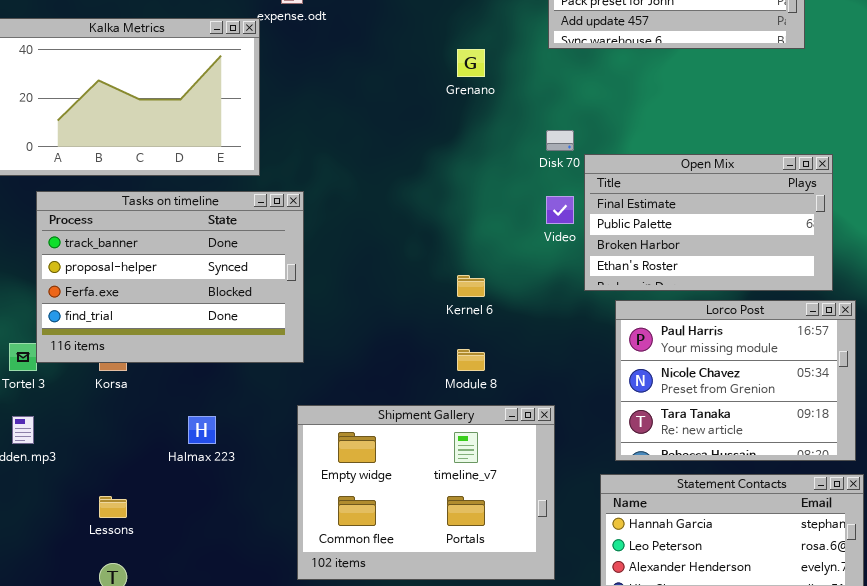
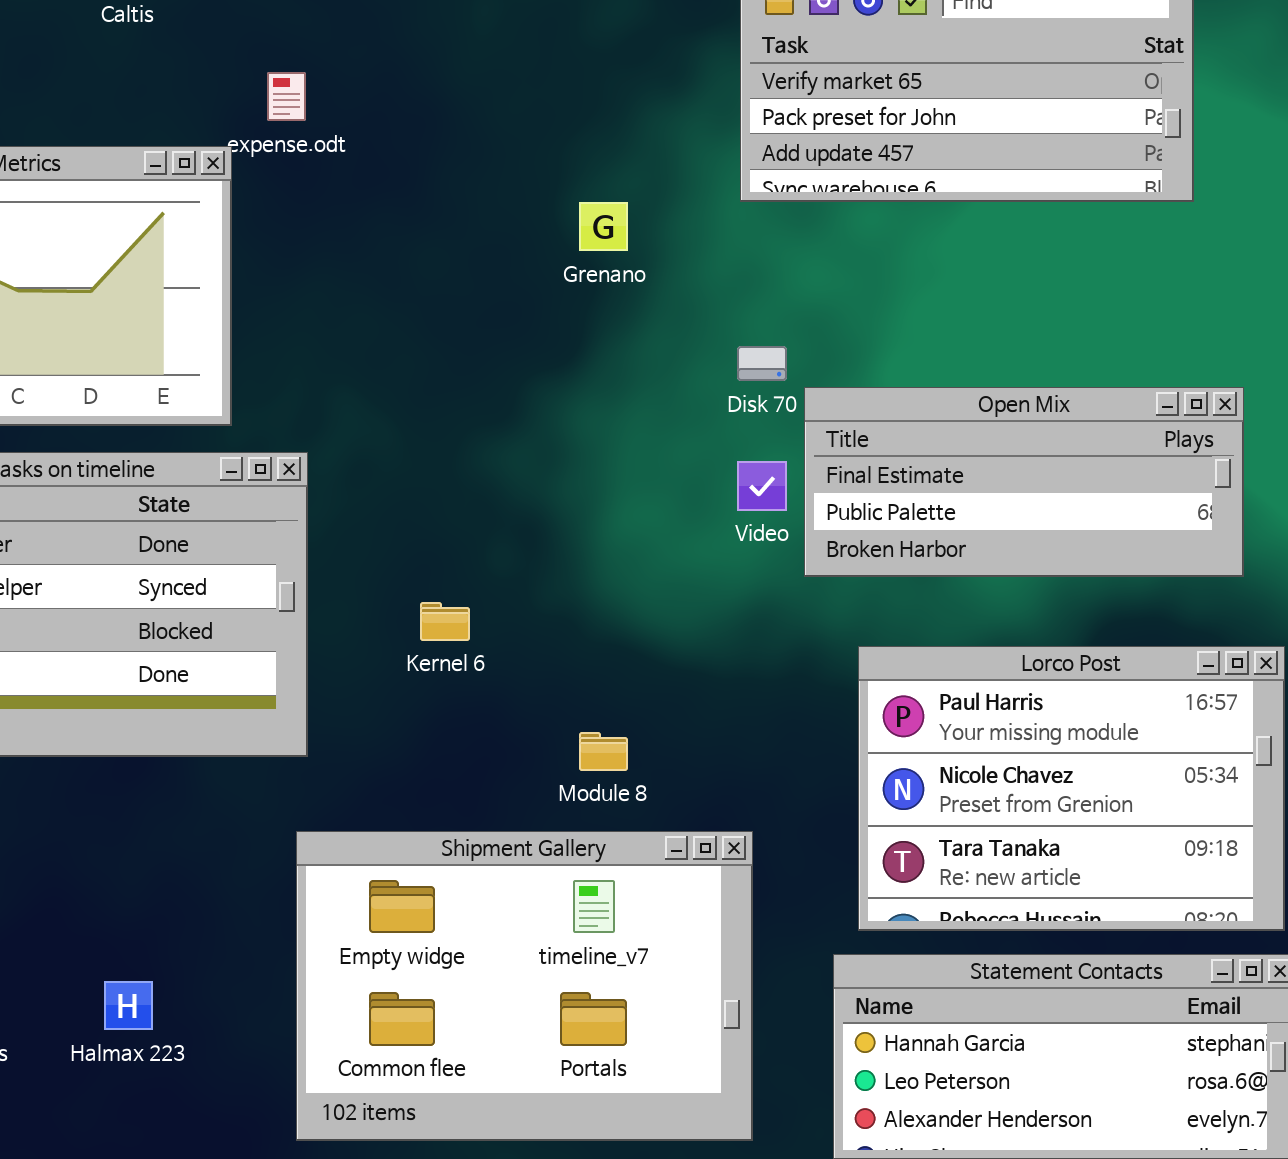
Open Mix: [584,154,833,291] -> [804,387,1244,577], resized
Kernel 6: [457,275,485,297] -> [420,602,470,641], moved
Halmax 223: [188,416,216,444] -> [104,981,153,1030], moved

